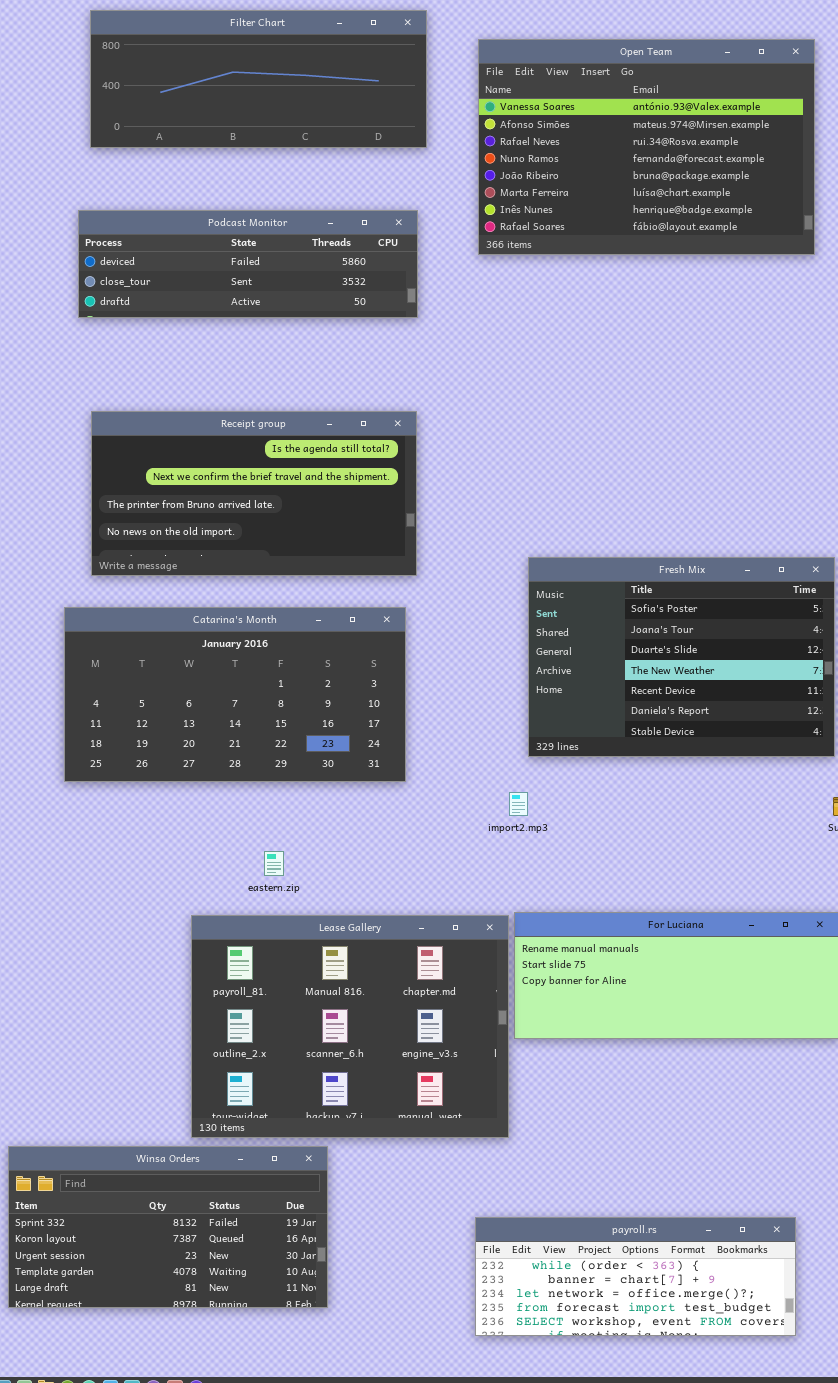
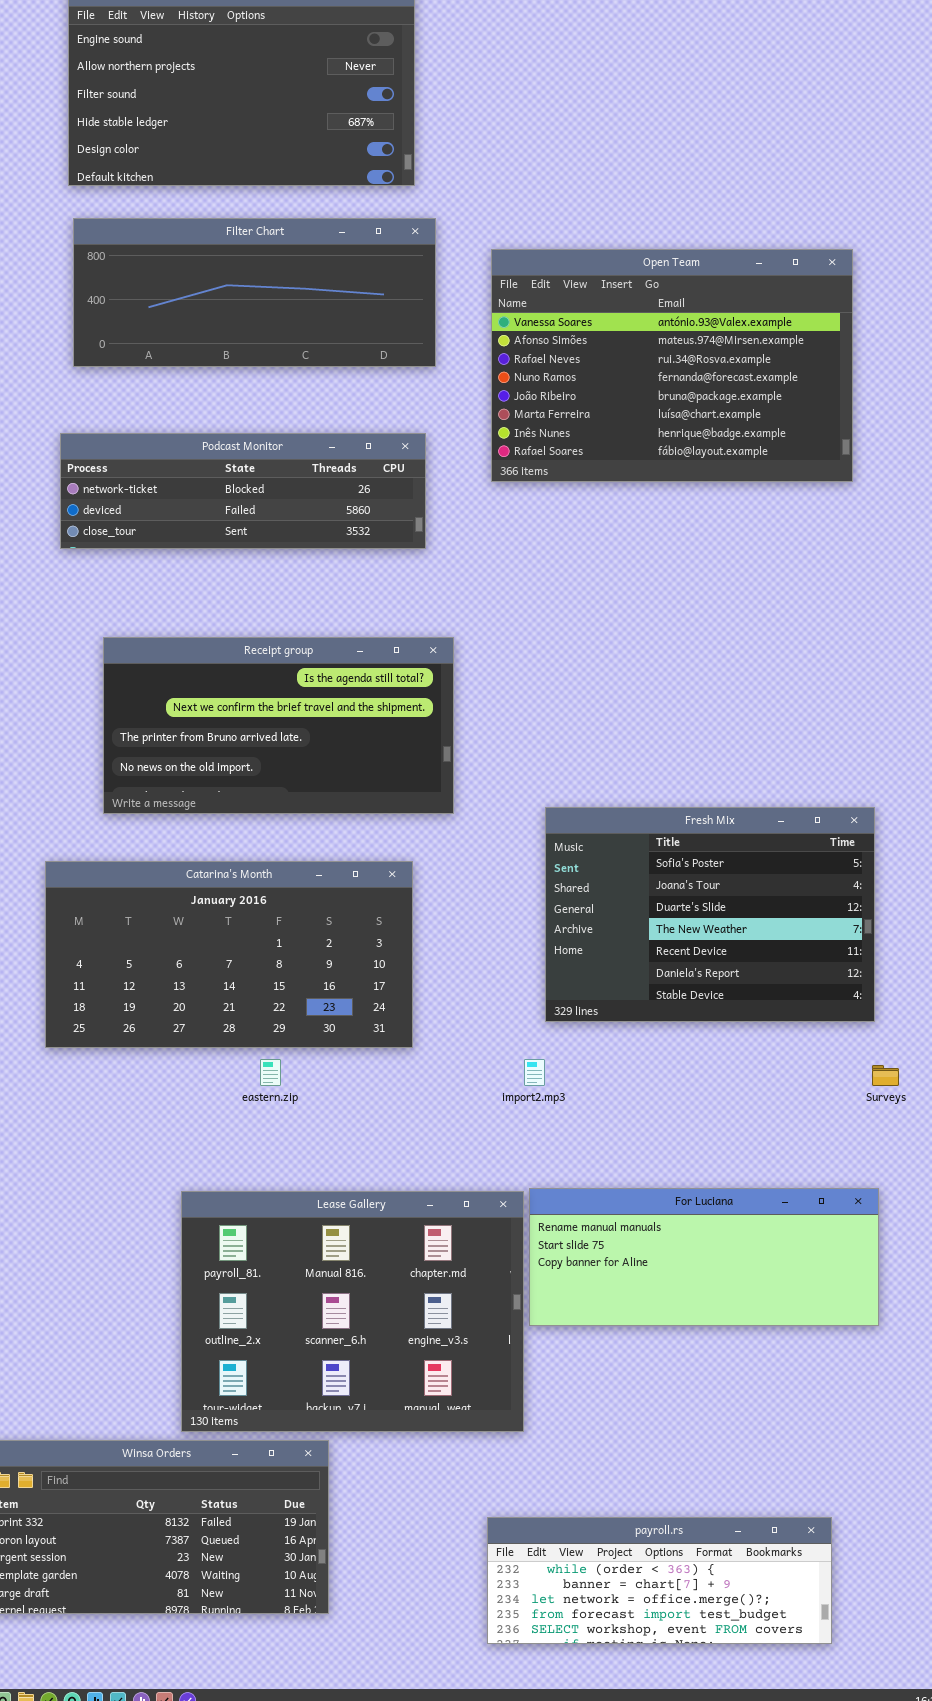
Podcast Monitor: [78,210,418,318] -> [60,433,426,549], scrolled up 1 row
Receipt group: [91,411,417,576] -> [103,637,454,814], moved
eastern.zip: [264,851,284,876] -> [260,1059,281,1086], moved

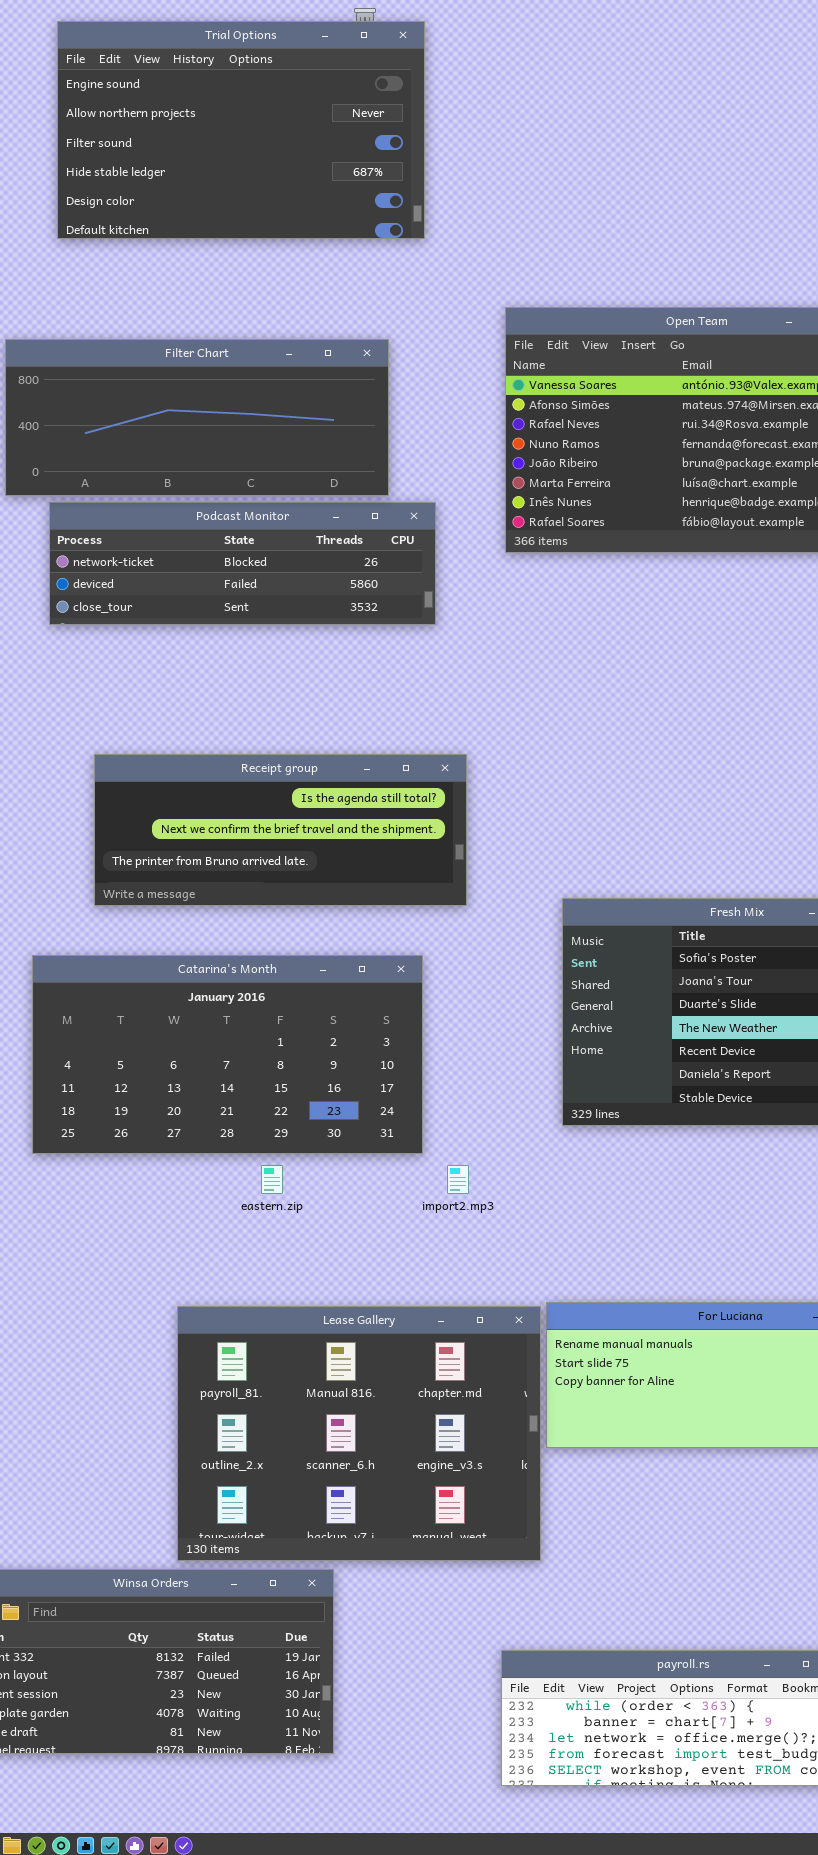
Filter Chart: [73,218,436,367] -> [5,339,389,496], moved
Receipt group: [103,637,454,814] -> [94,754,467,906], resized
import2.mp3: [524,1059,545,1086] -> [447,1165,469,1194], moved

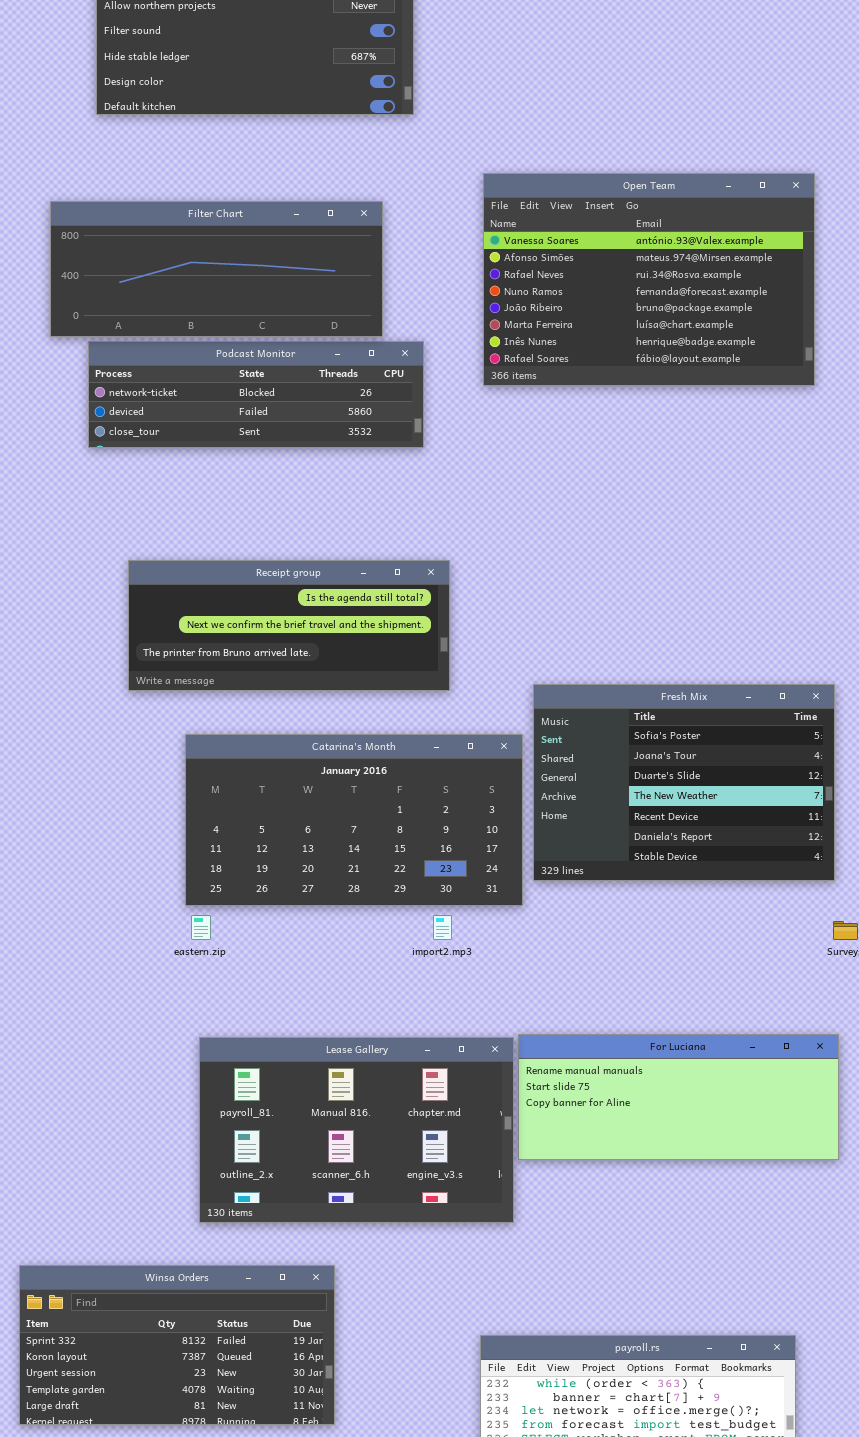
Catarina's Month: [32,955,423,1154] -> [185,734,523,906], moved
eastern.zip: [261,1165,283,1194] -> [191,915,211,940], moved
Lease Gallery: [177,1306,541,1561] -> [199,1037,514,1223], resized

